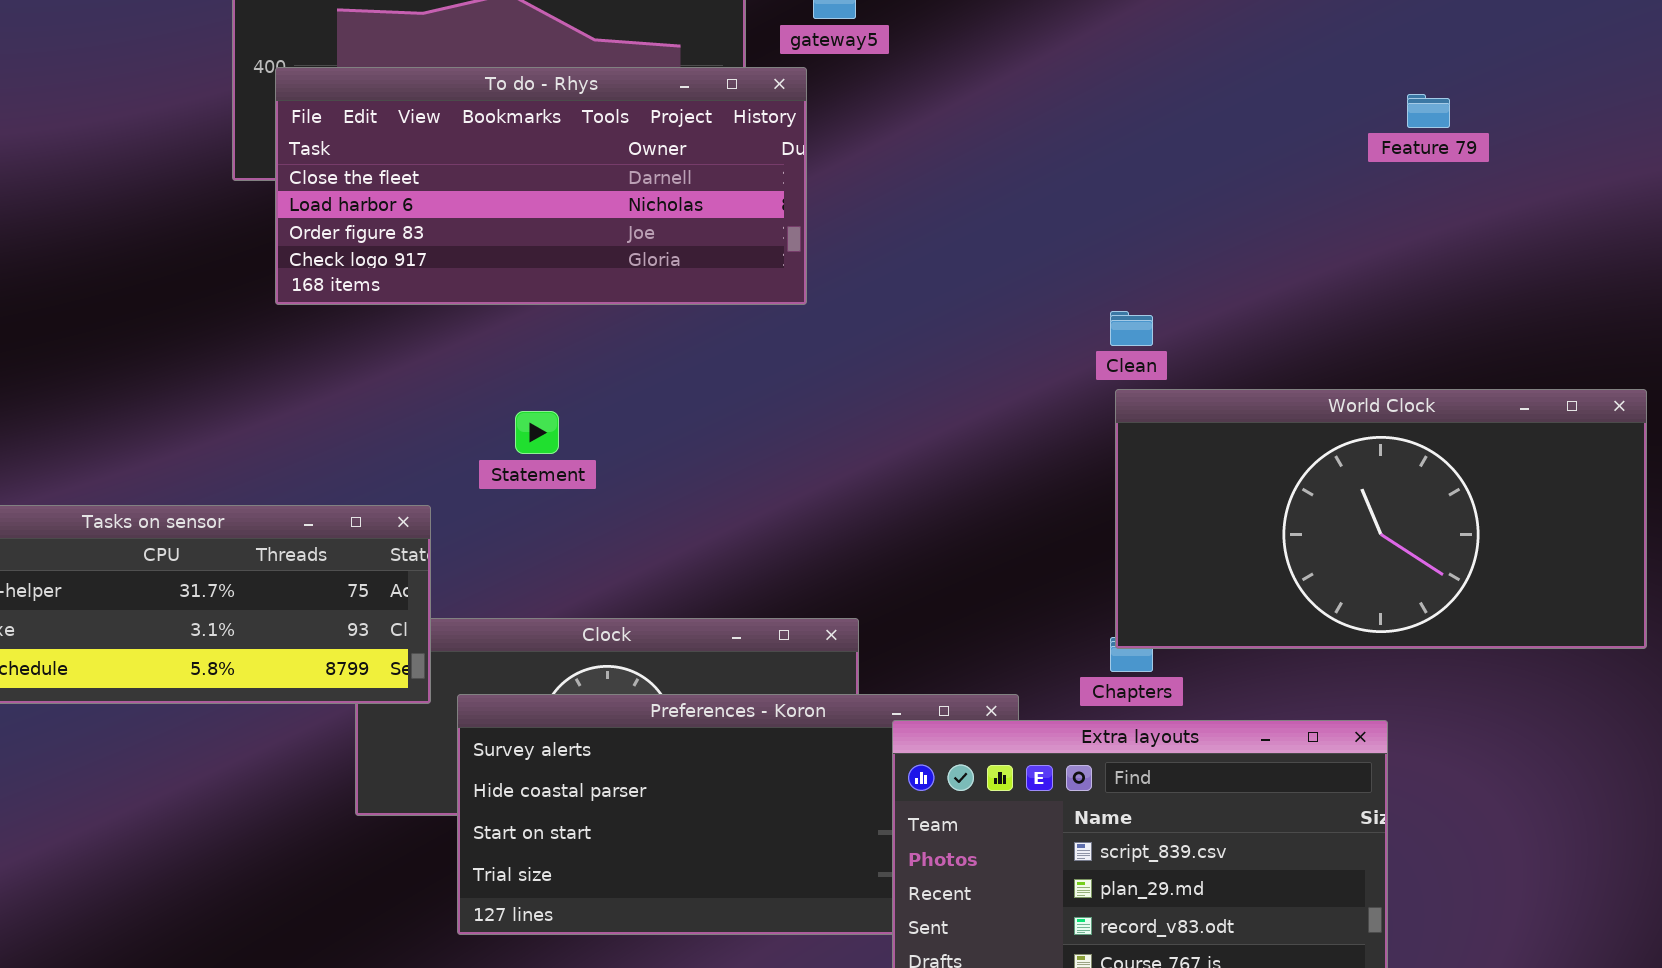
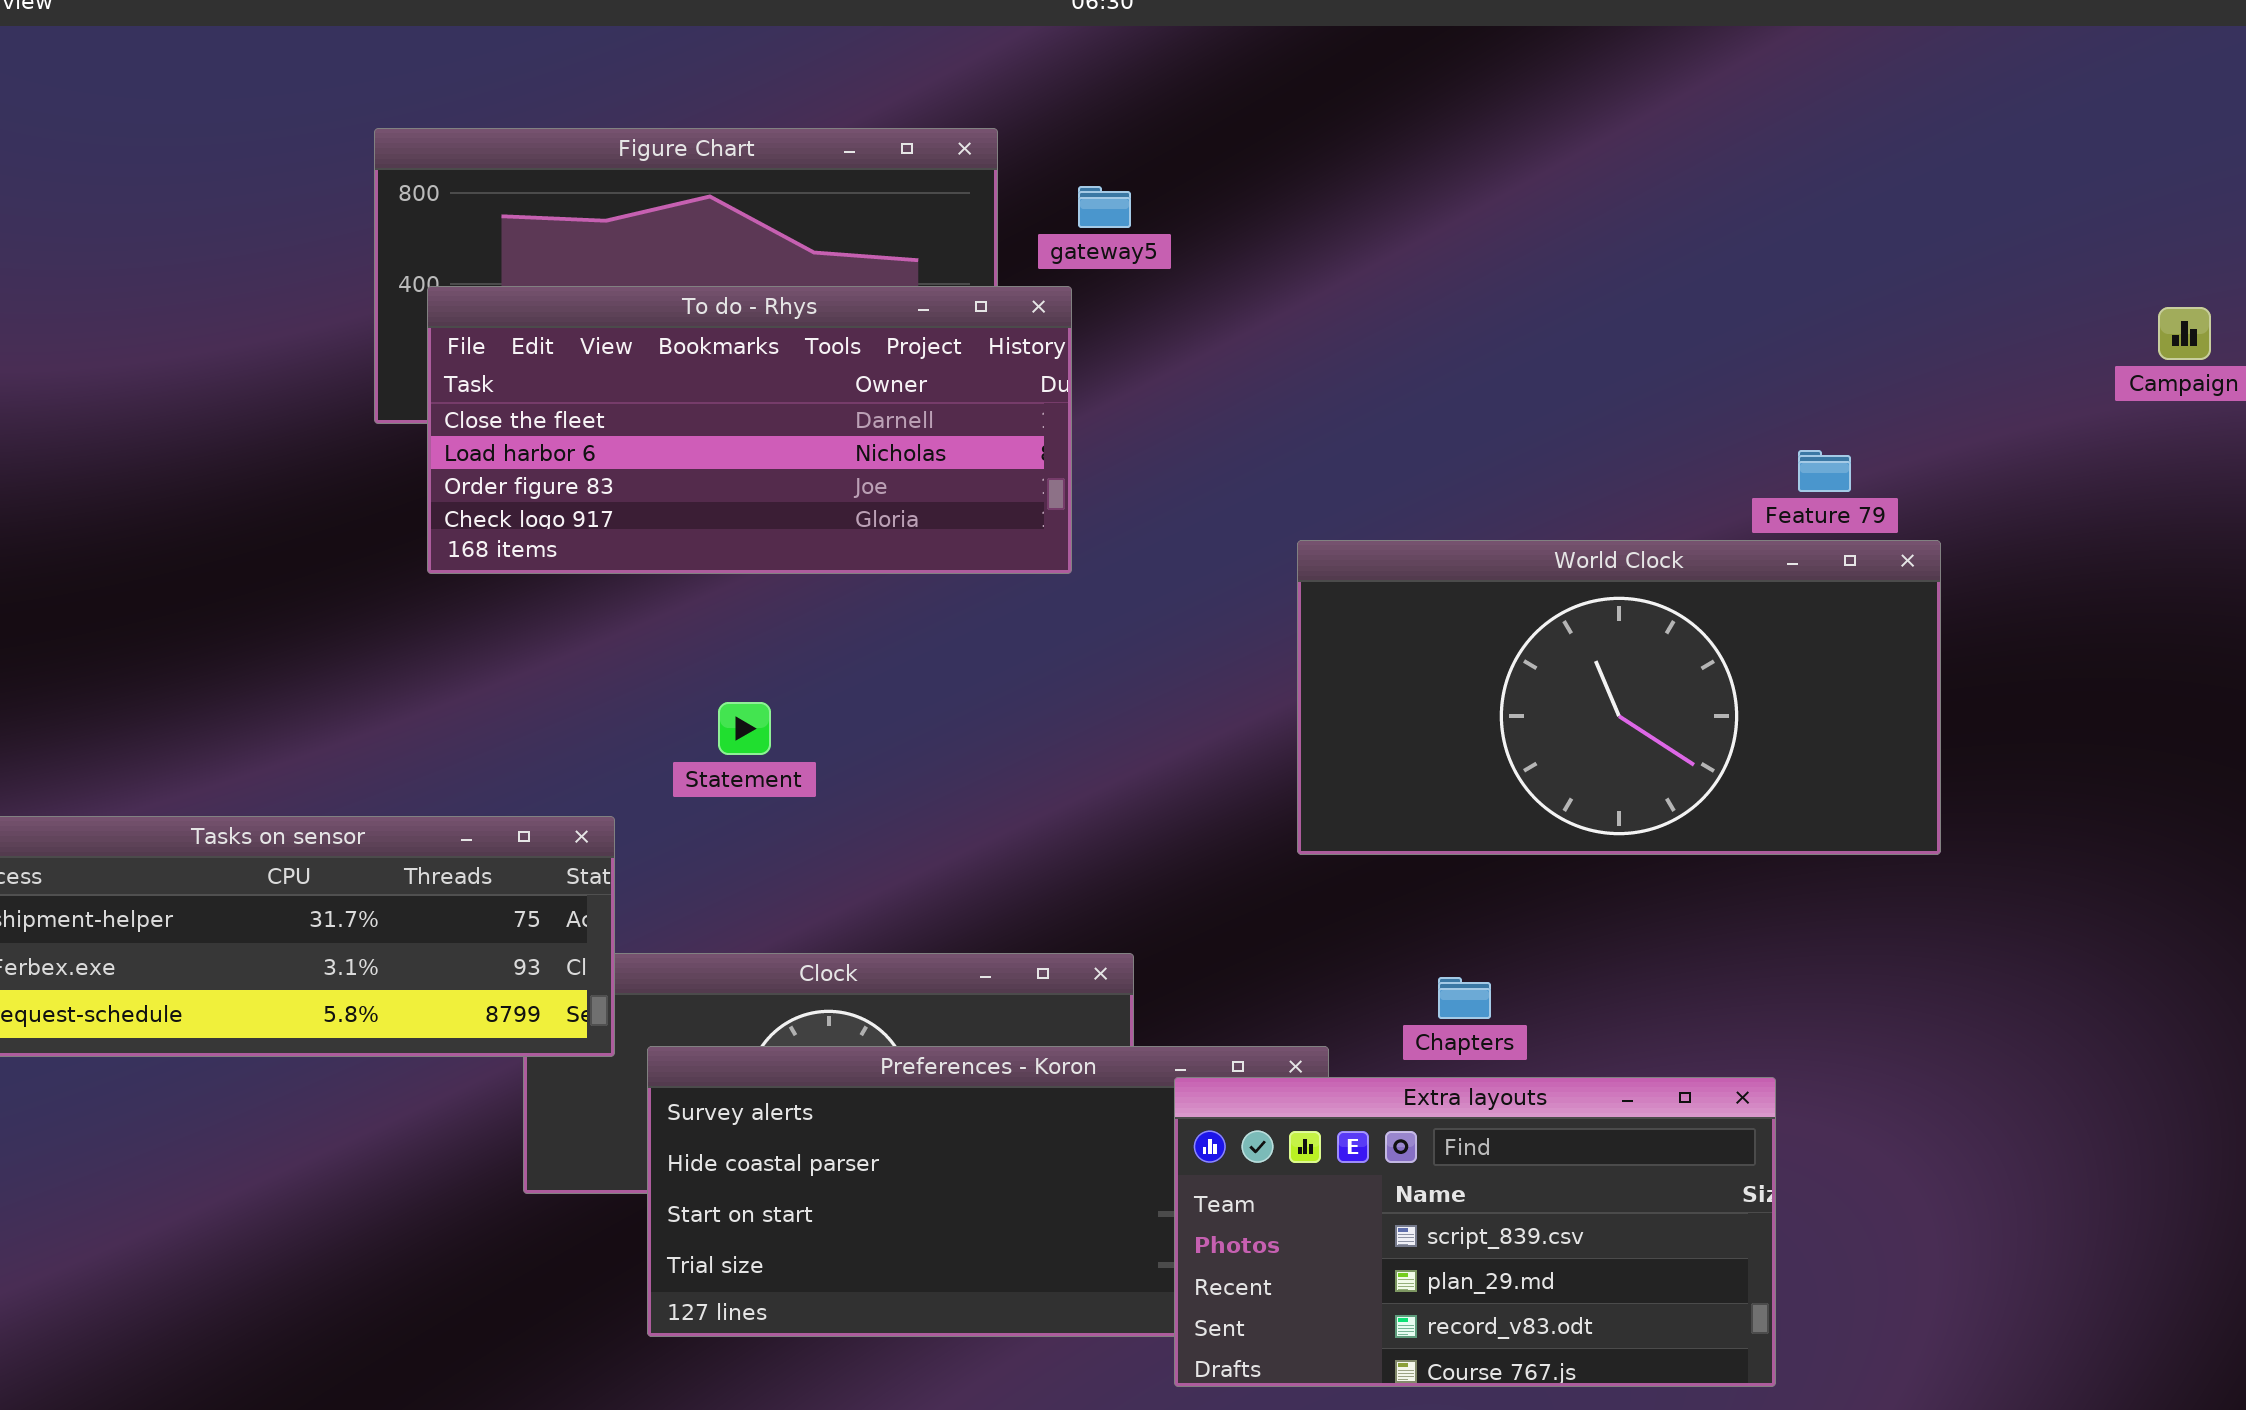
Feature 79: [1407,94,1450,128] -> [1798,450,1851,492], moved
World Clock: [1115,389,1647,649] -> [1297,540,1941,855], moved

